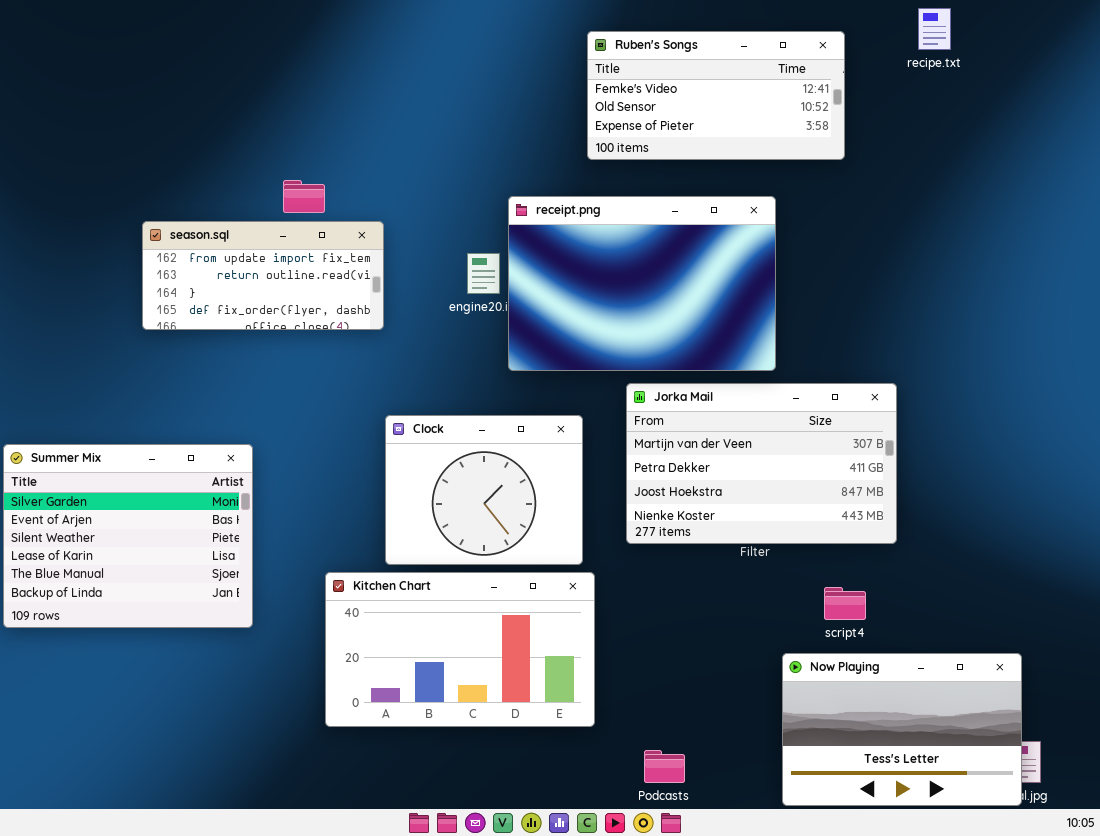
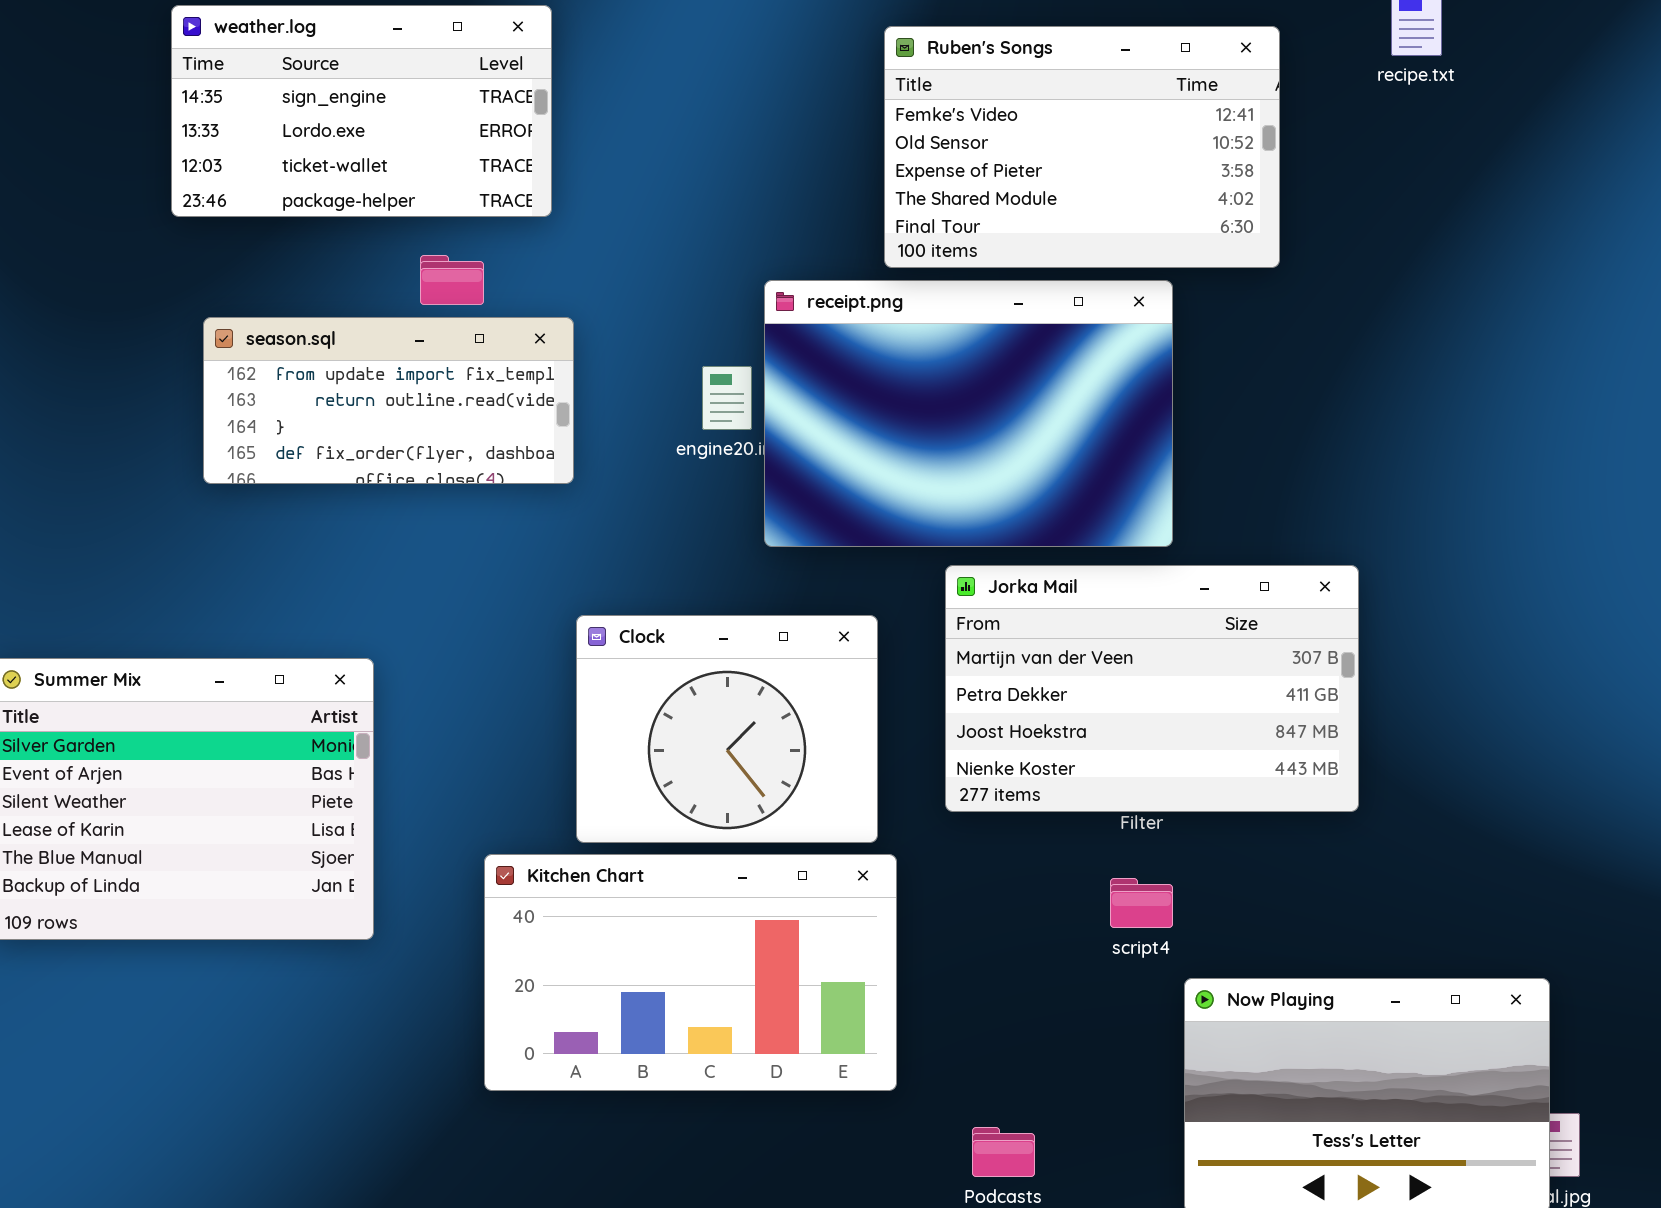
weather.log: none -> [171,5,552,217], opened
Ruben's Songs: [587,31,845,160] -> [884,26,1280,268], resized
script4: [824,587,866,620] -> [1110,878,1173,928], moved

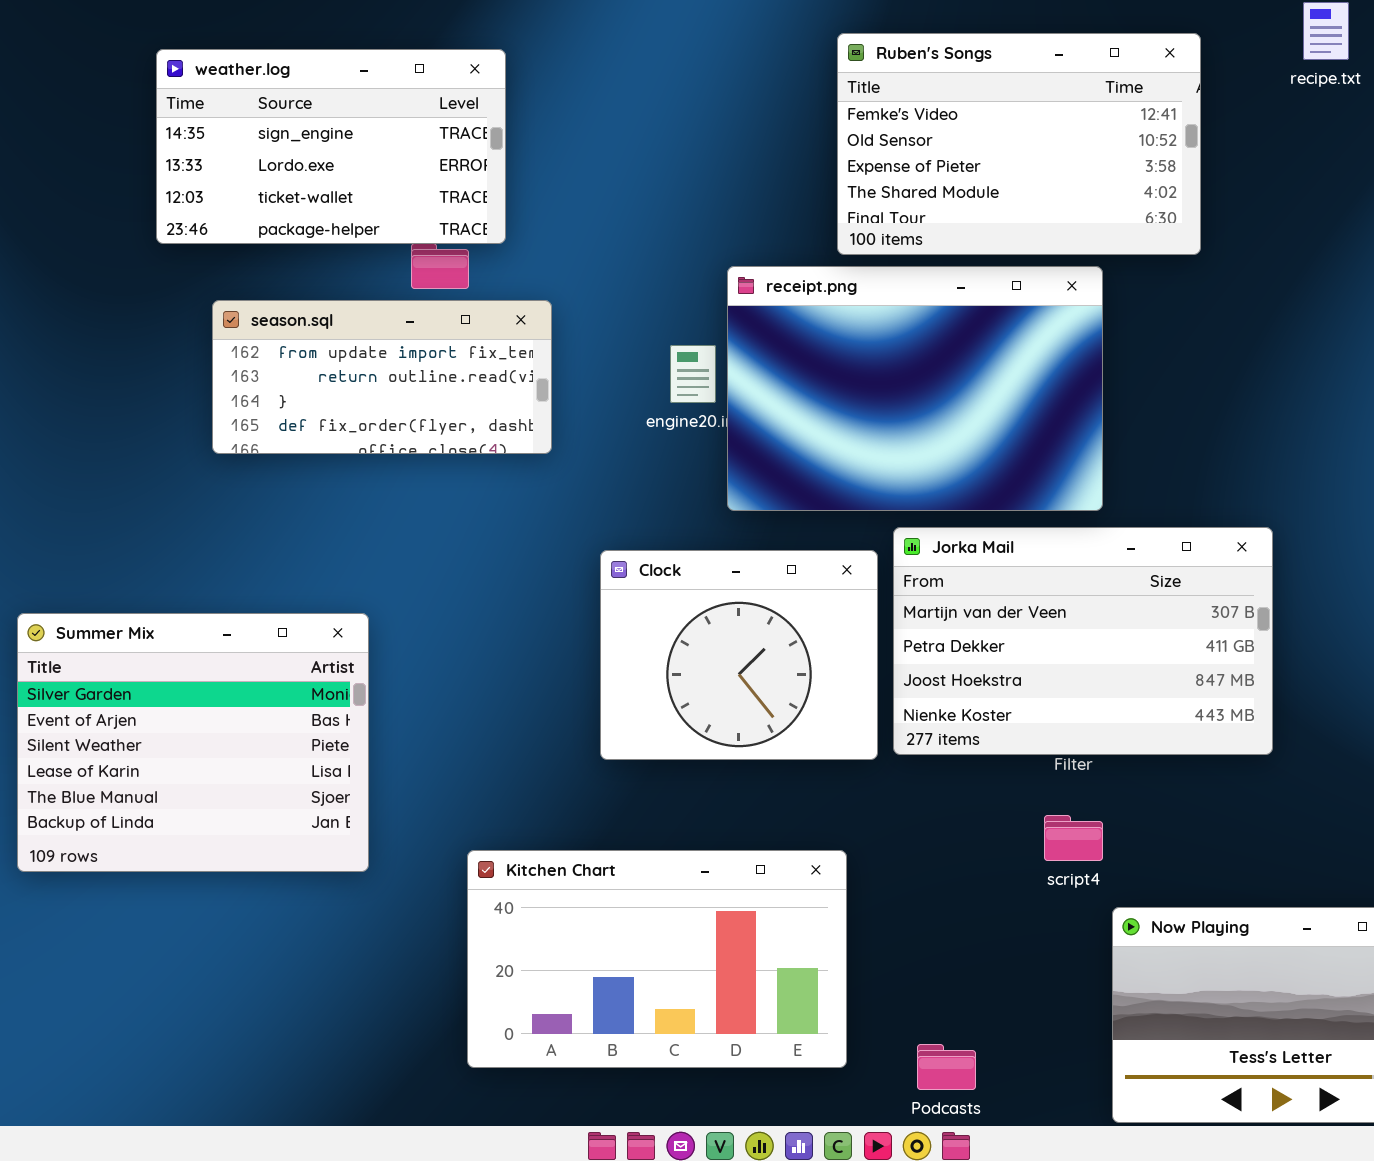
weather.log: [171,5,552,217] -> [156,49,506,244], moved
Clock: [576,615,878,843] -> [600,550,878,760], moved
Kitchen Chart: [484,854,897,1091] -> [467,850,847,1068], moved

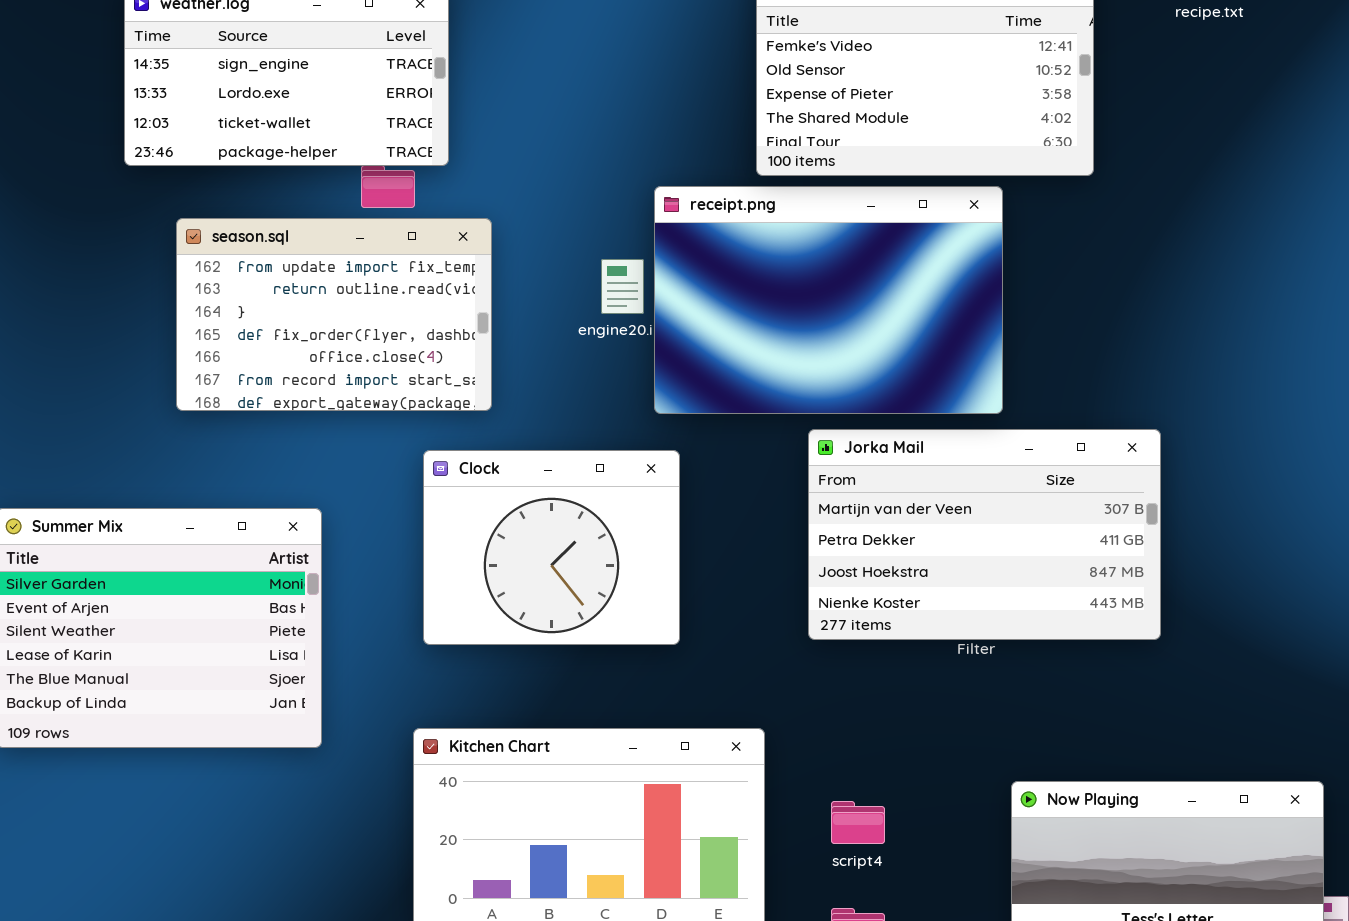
season.sql: [212,300,552,454] -> [176,218,492,411], resized
Clock: [600,550,878,760] -> [423,450,680,645], moved
script4: [1044,815,1103,861] -> [831,801,885,844], moved

